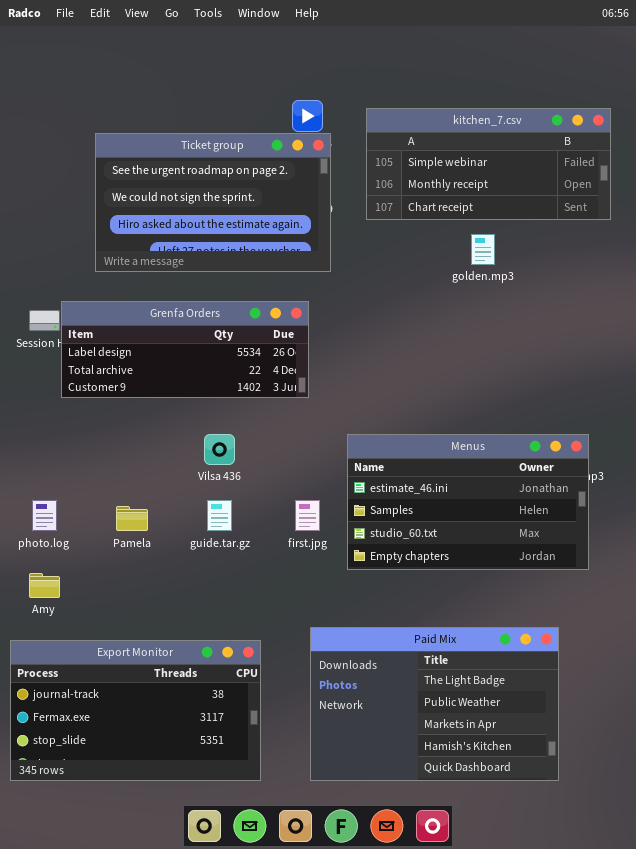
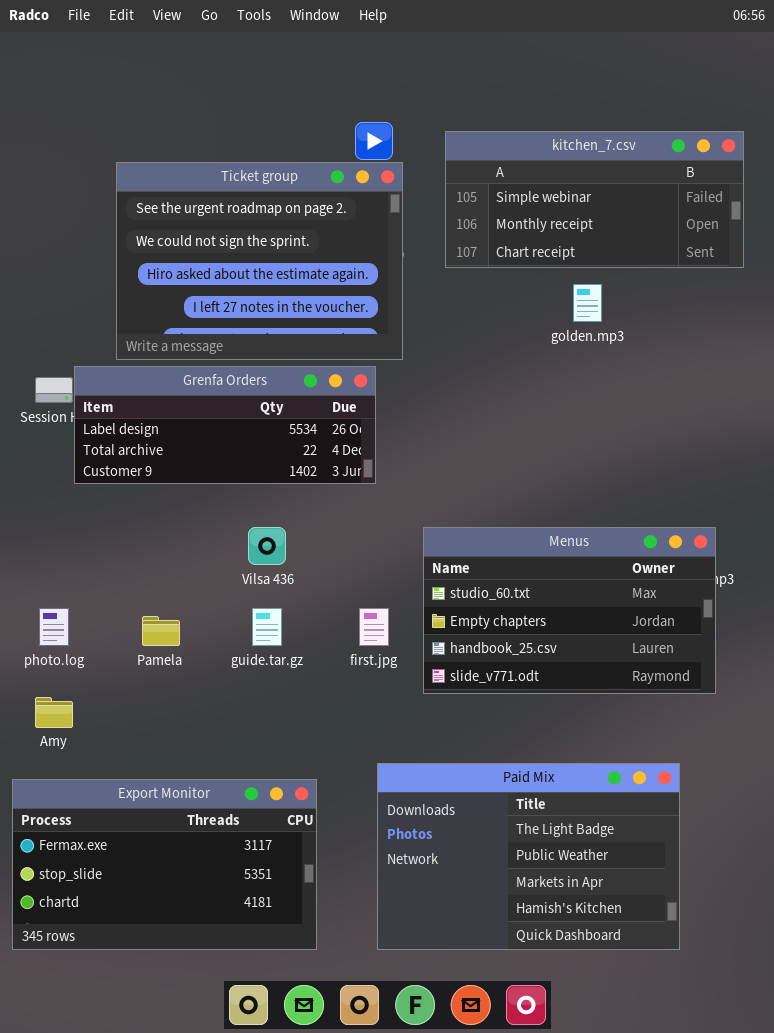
Ticket group: [95,133,331,272] -> [116,162,403,360], resized
Menus: [347,434,589,570] -> [423,527,716,694], scrolled down 2 rows
Export Monitor: [10,640,261,781] -> [12,779,317,950], scrolled down 1 row

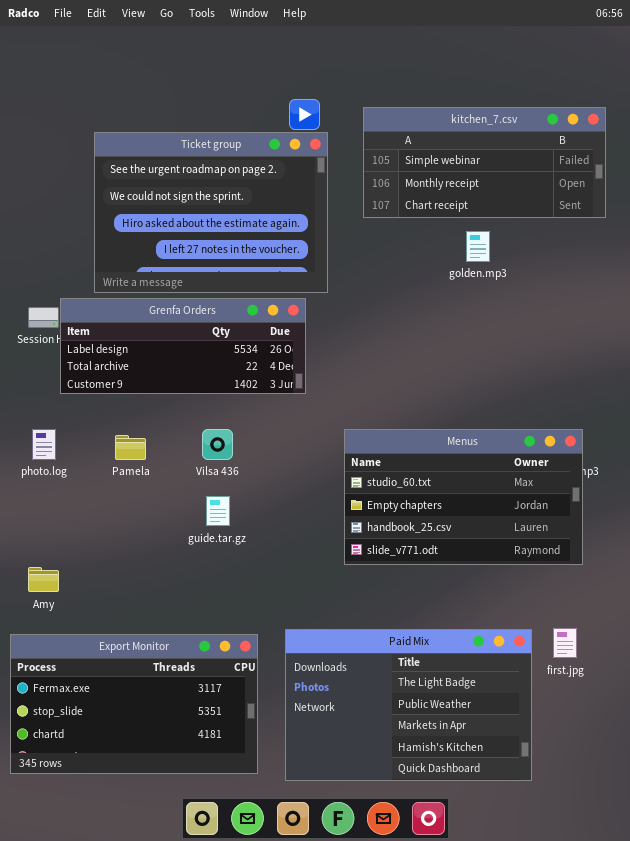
photo.log: [39,608,69,646] -> [32,429,56,460], moved
first.jpg: [359,608,389,646] -> [553,628,577,658], moved
Pamela: [142,616,180,646] -> [115,435,146,460], moved
Paid Mix: [377,763,680,950] -> [285,629,532,781], moved

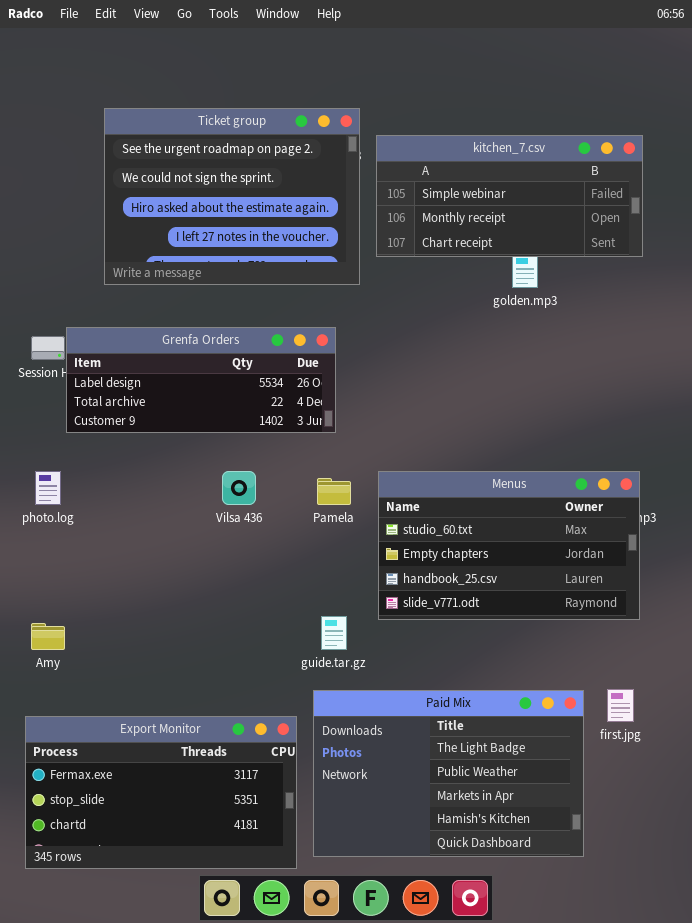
kitchen_7.csv: [363,107,606,218] -> [376,135,643,257], moved
Ticket group: [94,132,328,293] -> [104,108,360,285], moved
Pamela: [115,435,146,460] -> [317,478,351,505], moved
guide.tar.gz: [206,496,230,526] -> [321,616,347,650], moved
Export Monitor: [10,634,258,774] -> [25,716,297,869], moved

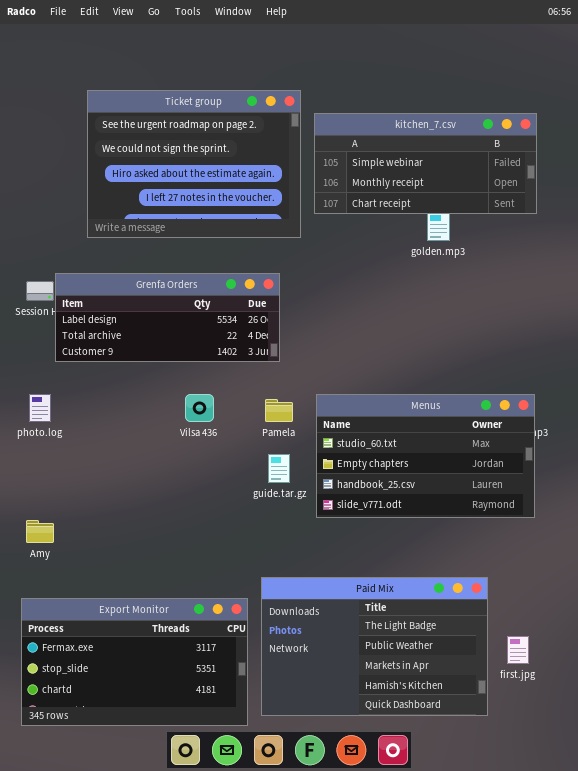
guide.tar.gz: [321,616,347,650] -> [268,454,290,483], moved
first.jpg: [607,689,634,722] -> [507,636,529,664], moved

